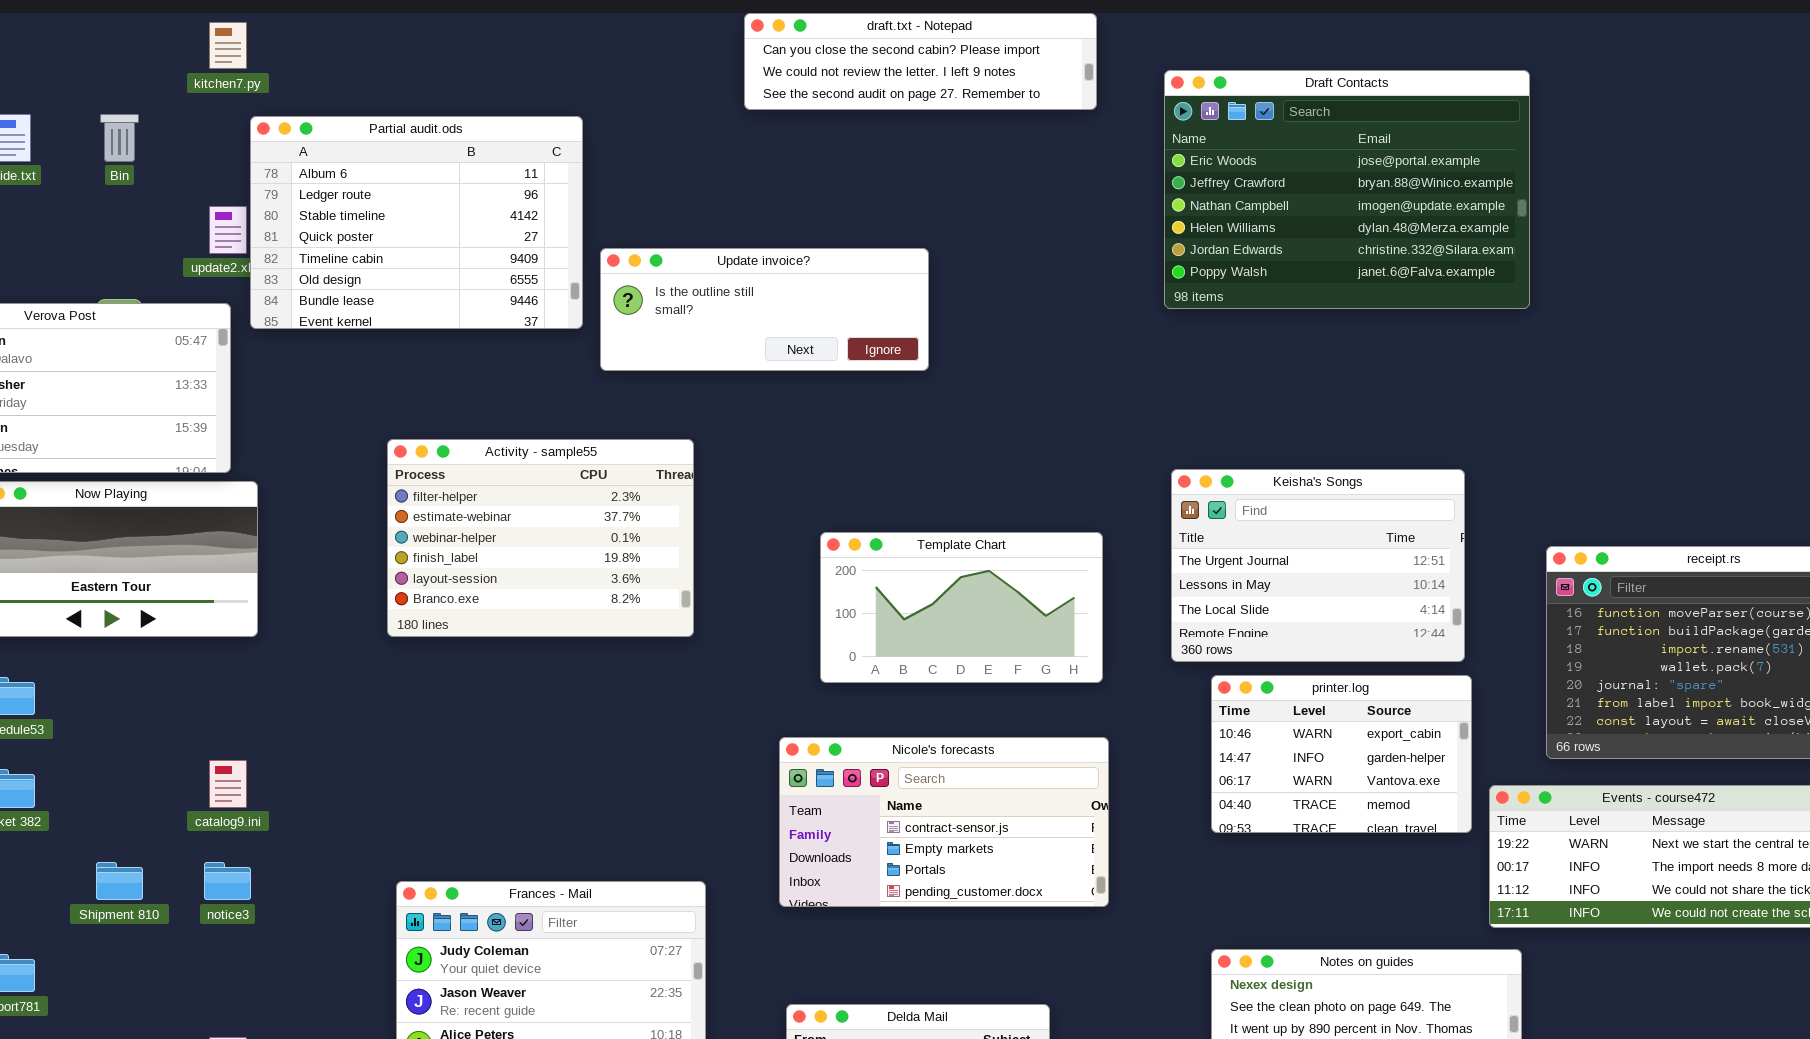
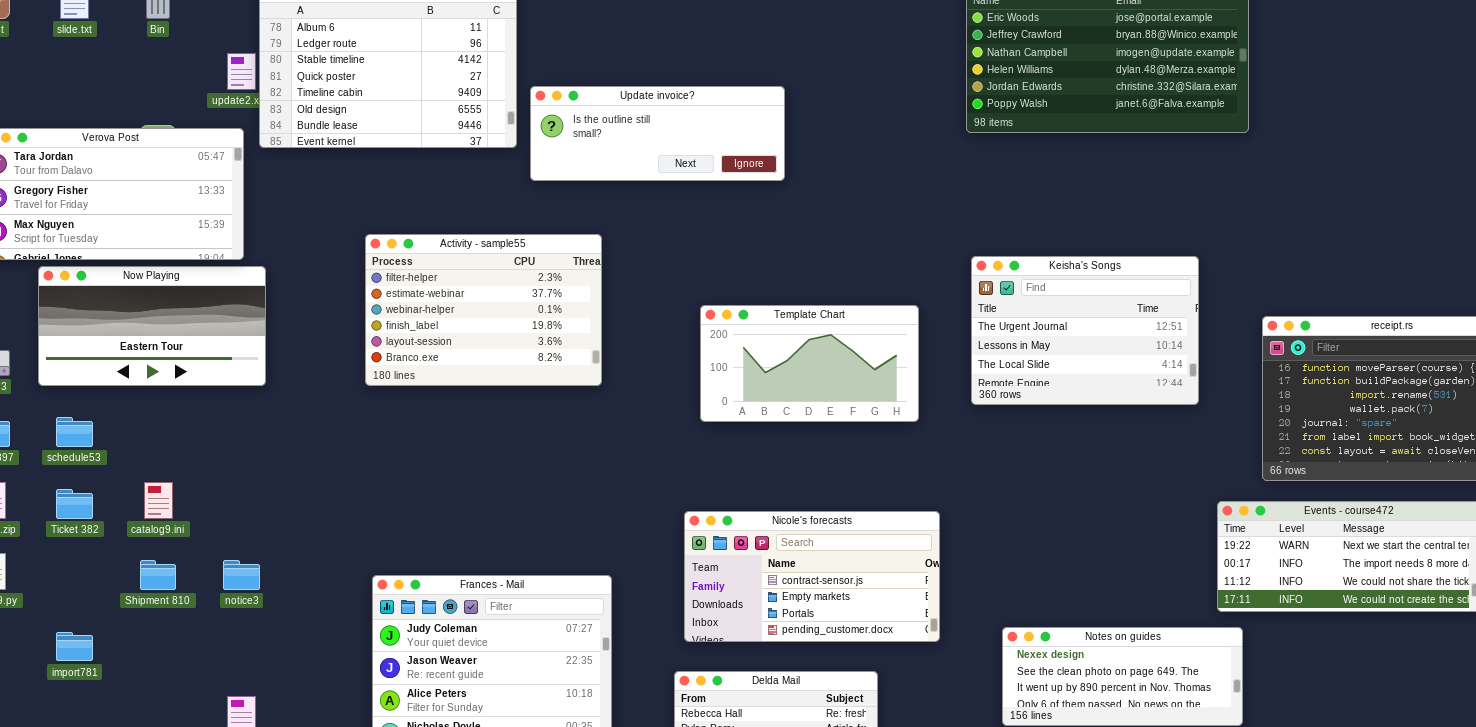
printer.log: [1211,675,1472,833] -> none, closed
Nicole's forecasts: [779,737,1109,907] -> [684,511,940,642], moved
catalog9.ini: [209,760,247,808] -> [144,482,173,519], moved

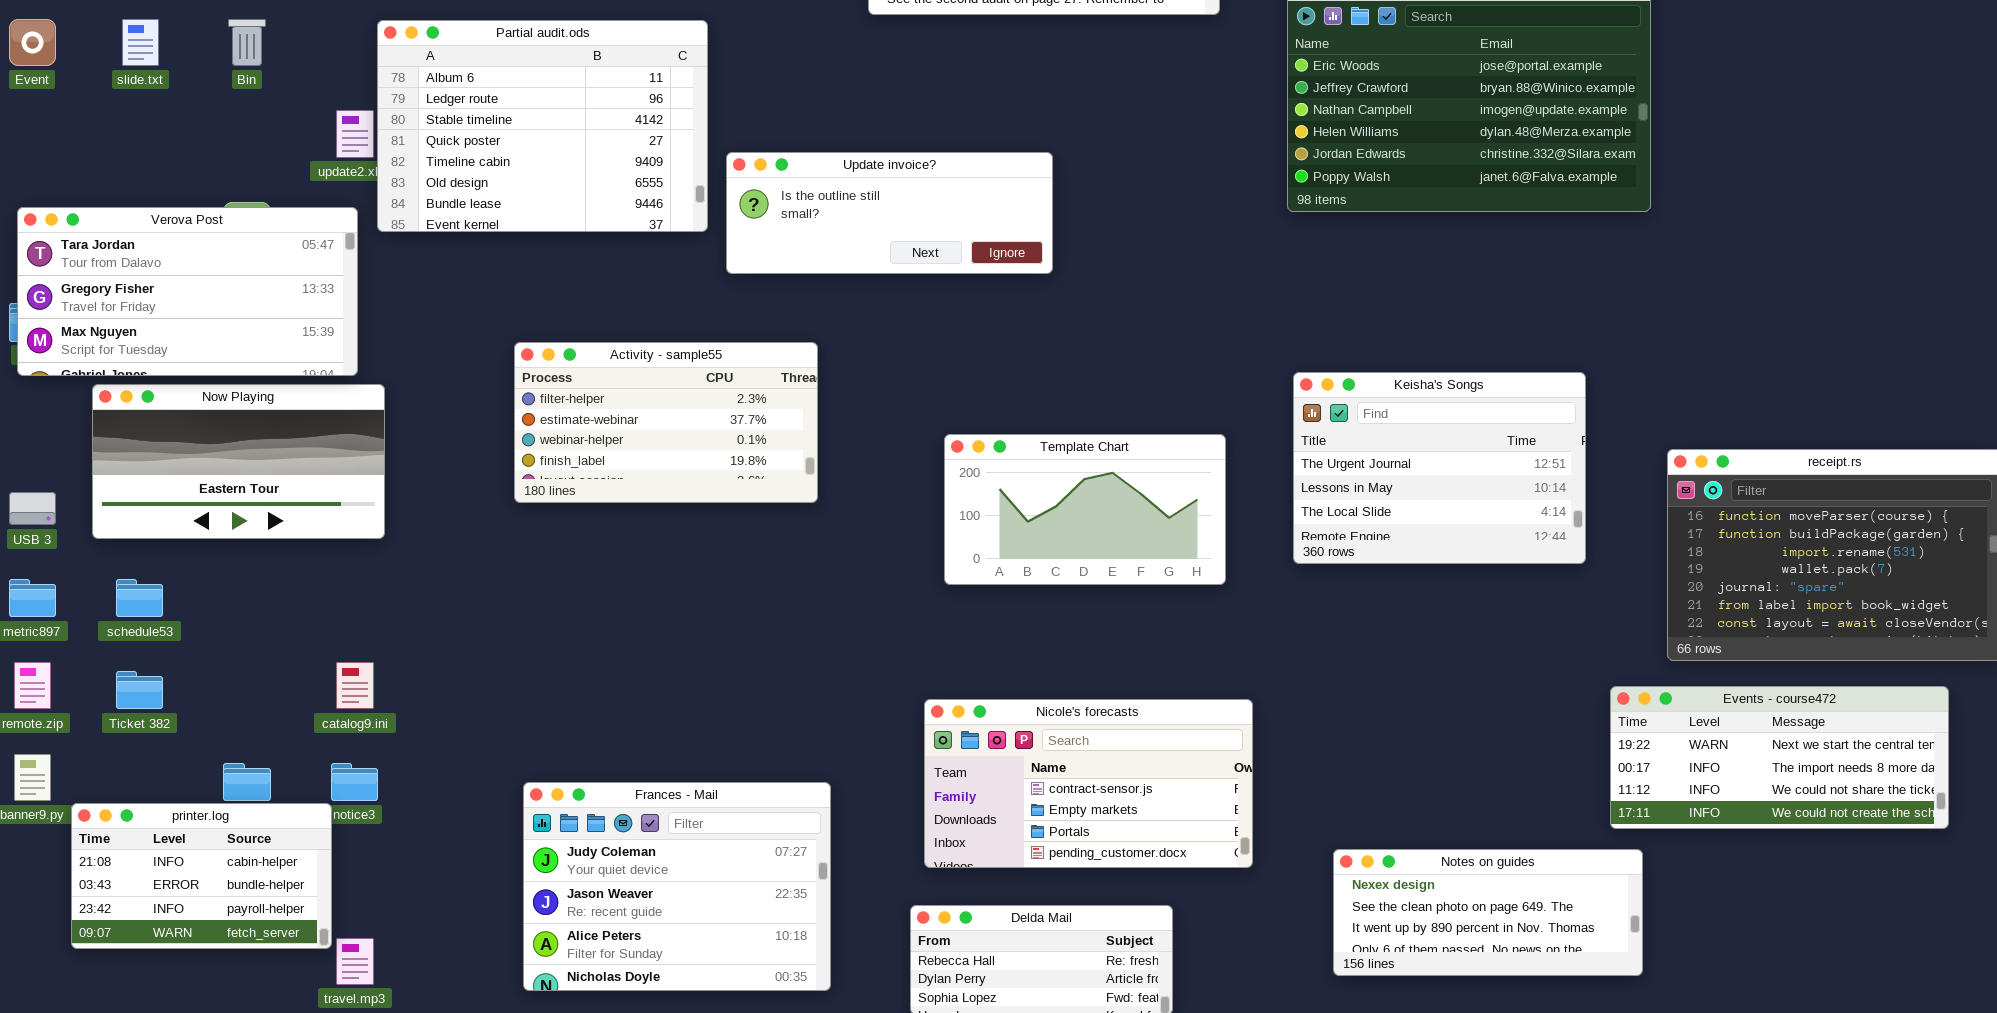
Activity - sample55: [365,234,602,386] -> [514,342,818,503], resized
catalog9.ini: [144,482,173,519] -> [336,662,374,709], moved
printer.log: none -> [71,803,332,949], opened

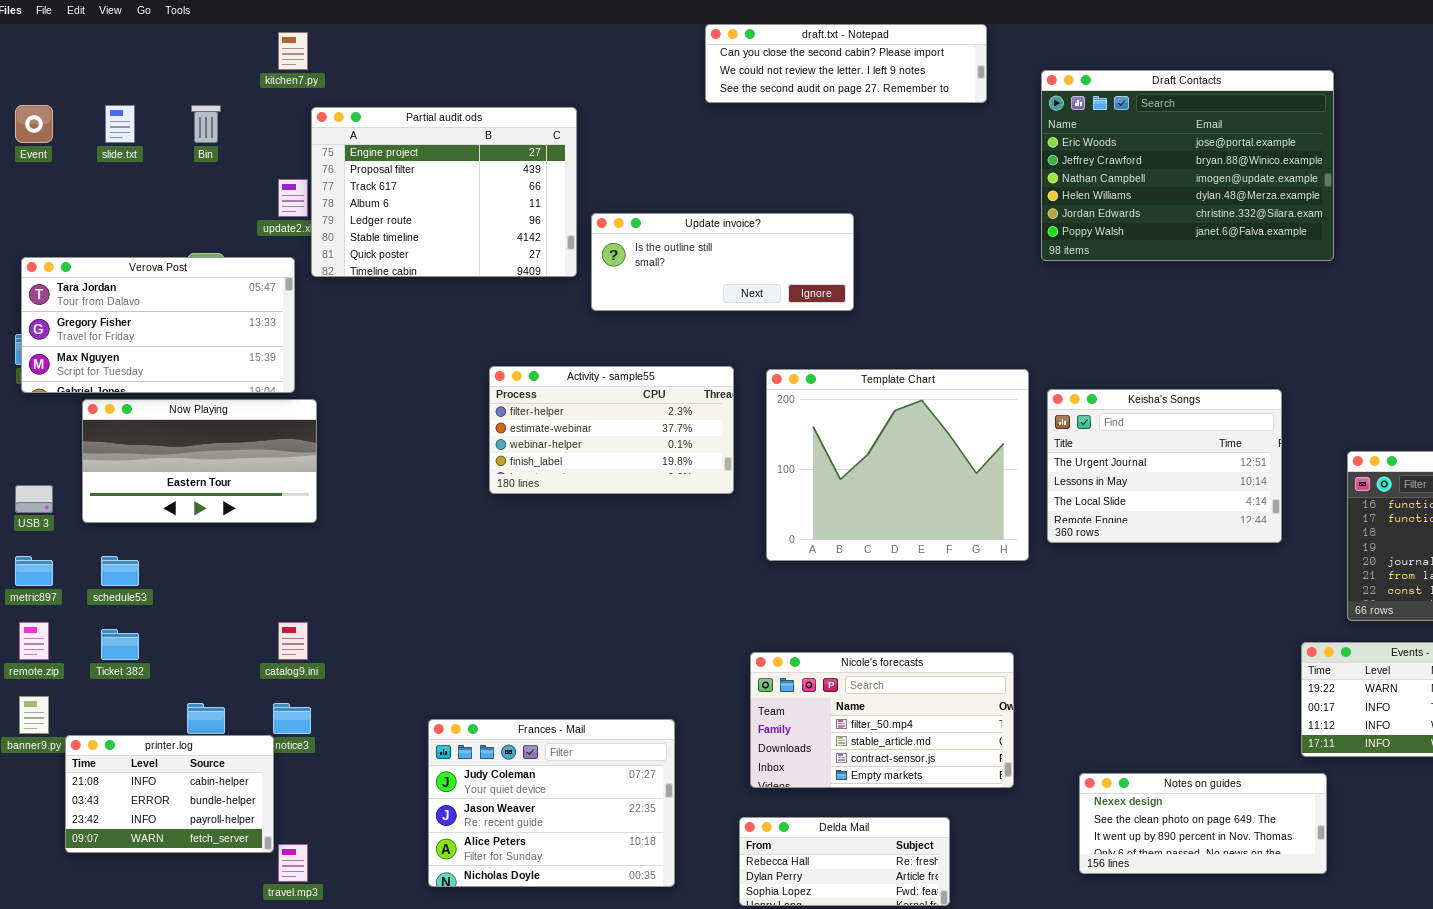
Partial audit.ods: [377,20,708,232] -> [311,107,577,277], scrolled up 3 rows
Activity - sample55: [514,342,818,503] -> [489,366,734,494], moved
Template Chart: [944,434,1226,585] -> [766,369,1029,561], resized
Nicole's forecasts: [924,699,1253,868] -> [750,652,1014,788], scrolled up 2 rows

